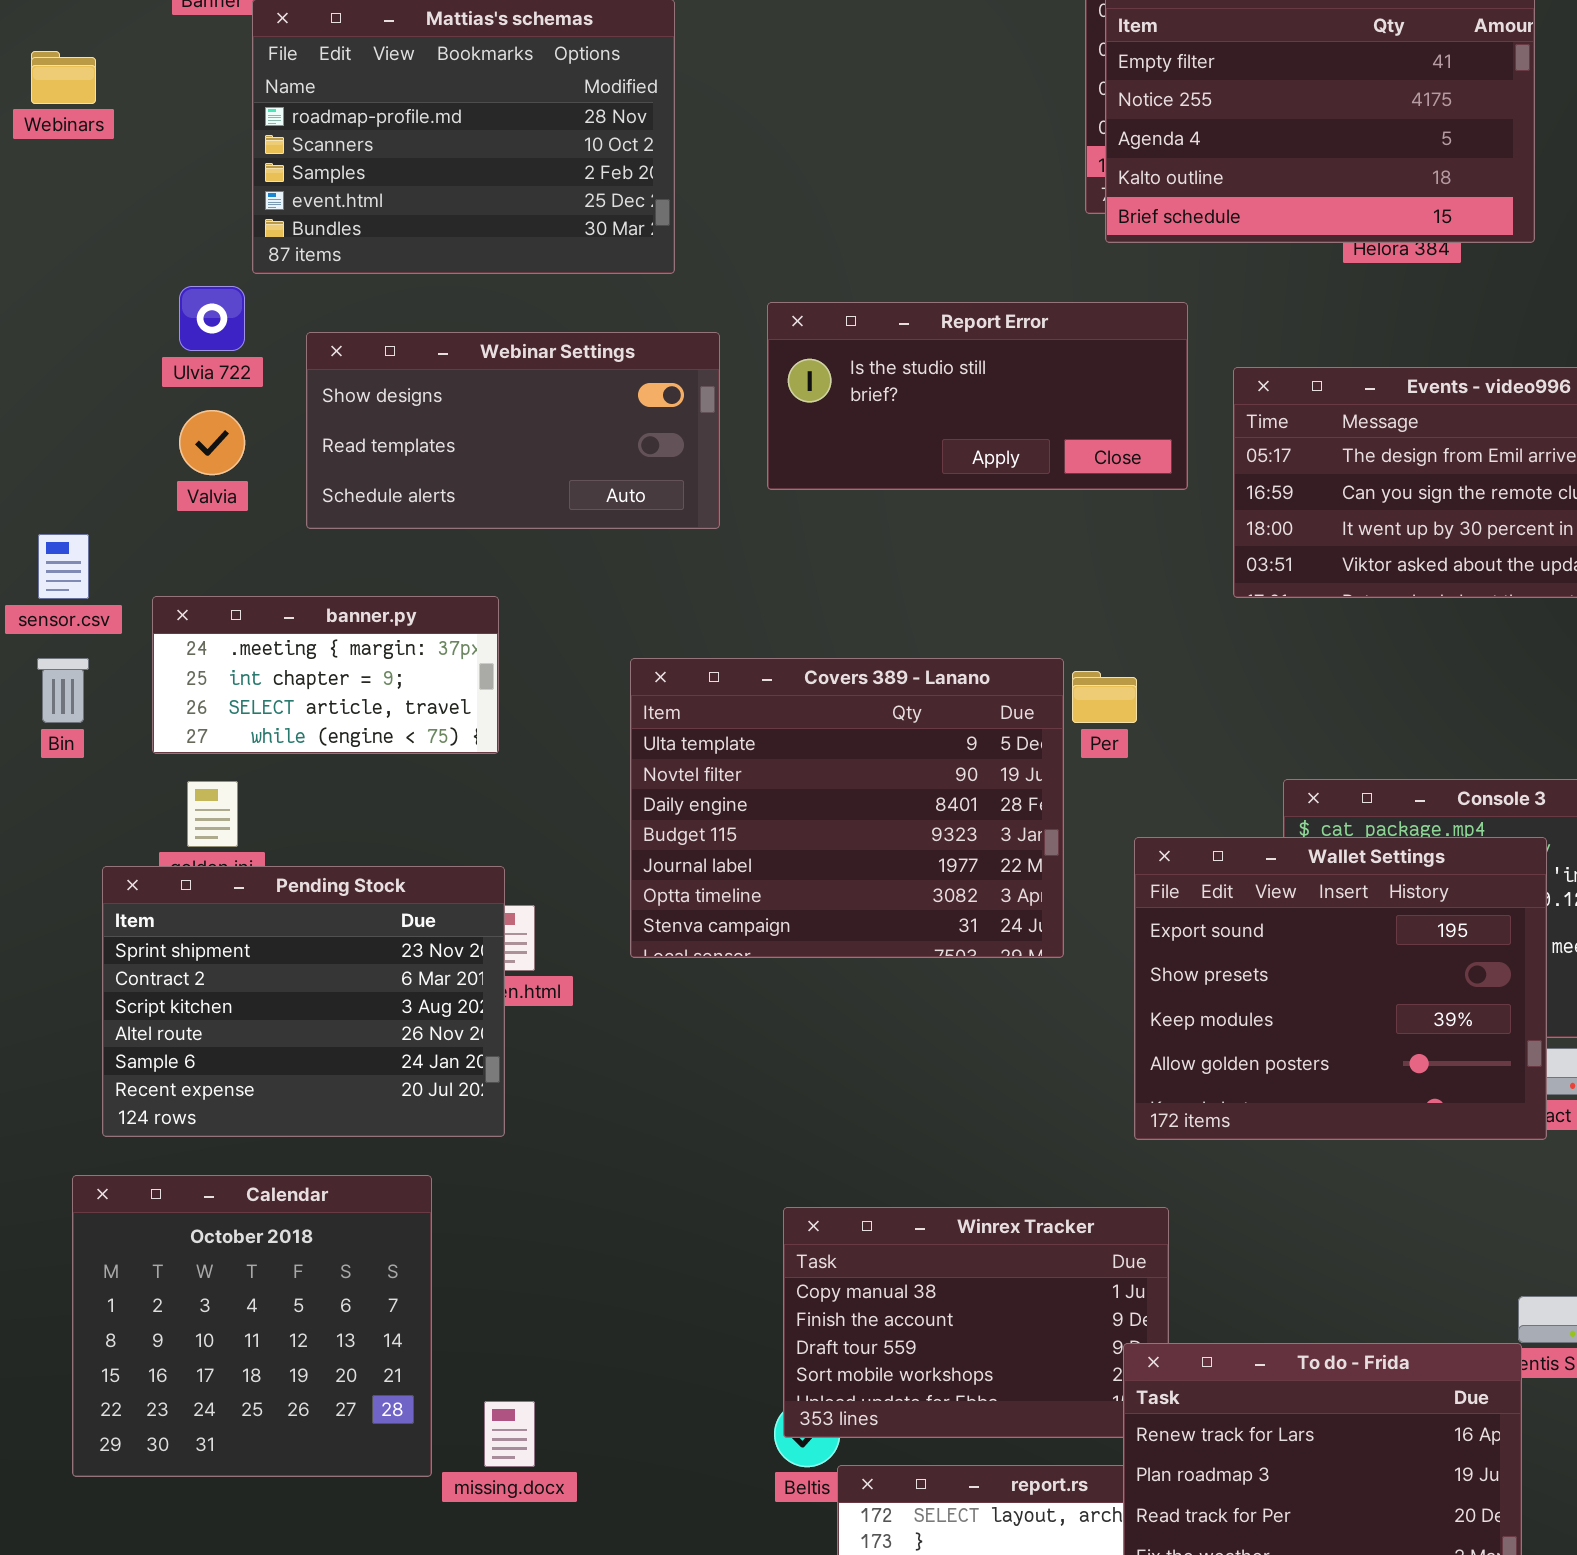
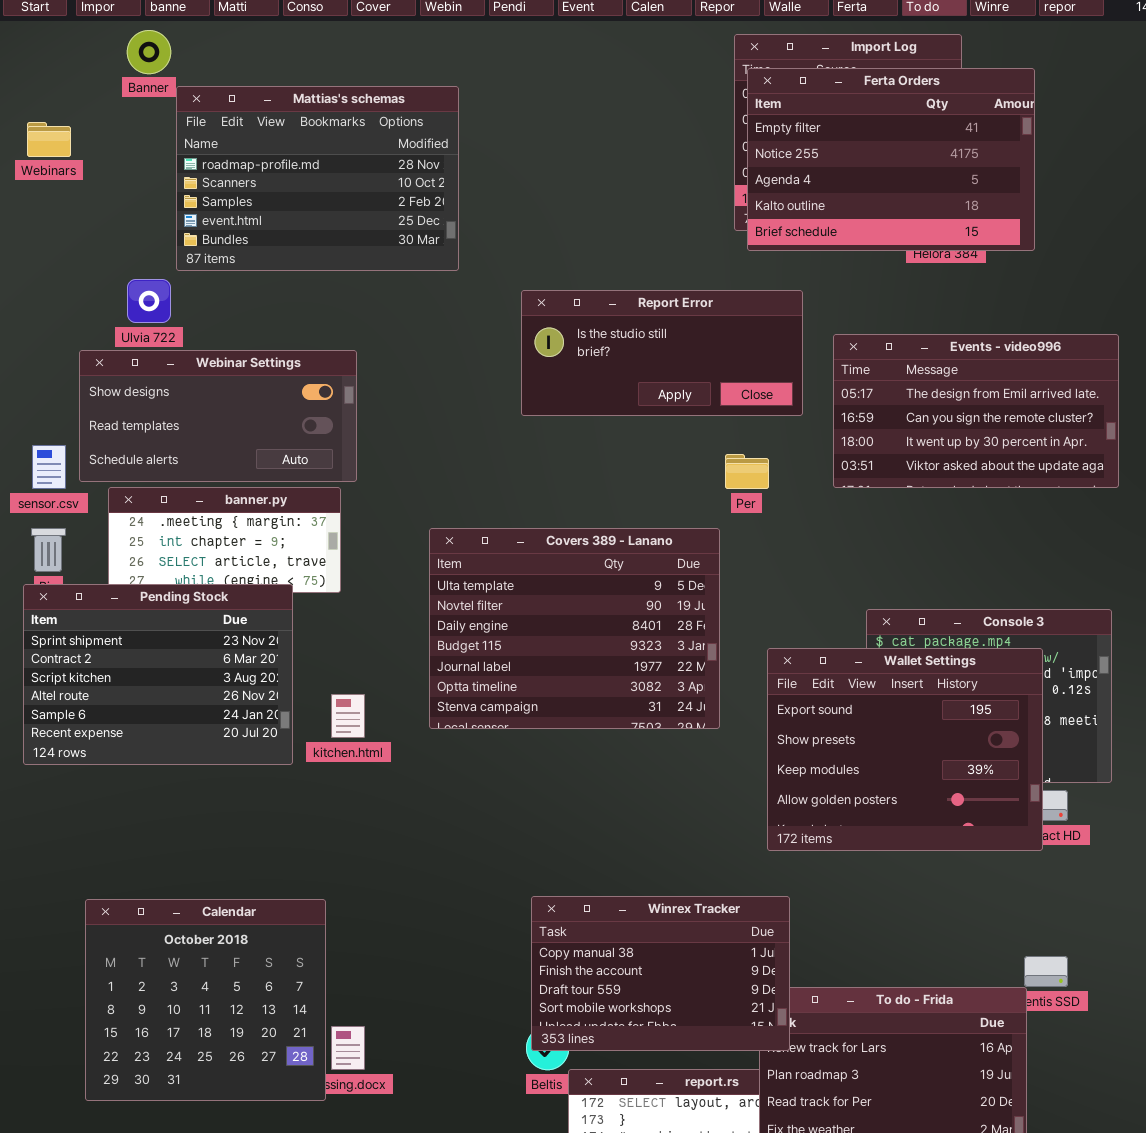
Webinar Settings: [306,332,720,529] -> [79,350,357,482], moved
Per: [1072,671,1137,723] -> [725,454,769,489], moved
Pending Stock: [102,866,505,1137] -> [23,584,293,765], moved
Calendar: [72,1175,432,1477] -> [85,899,326,1101], moved
Winrex Tracker: [783,1207,1169,1438] -> [531,896,790,1051], raised

